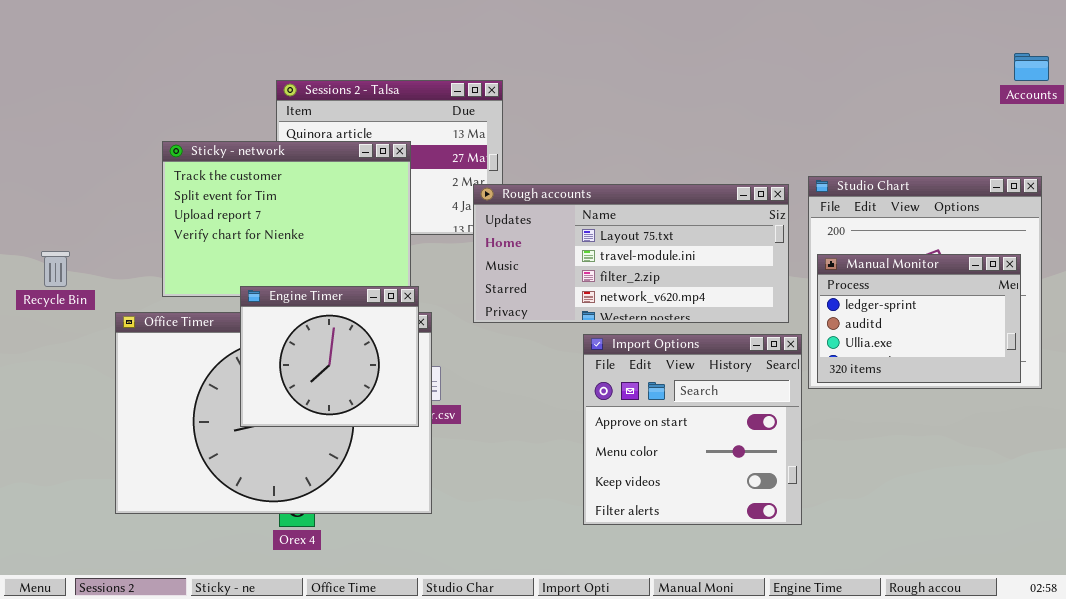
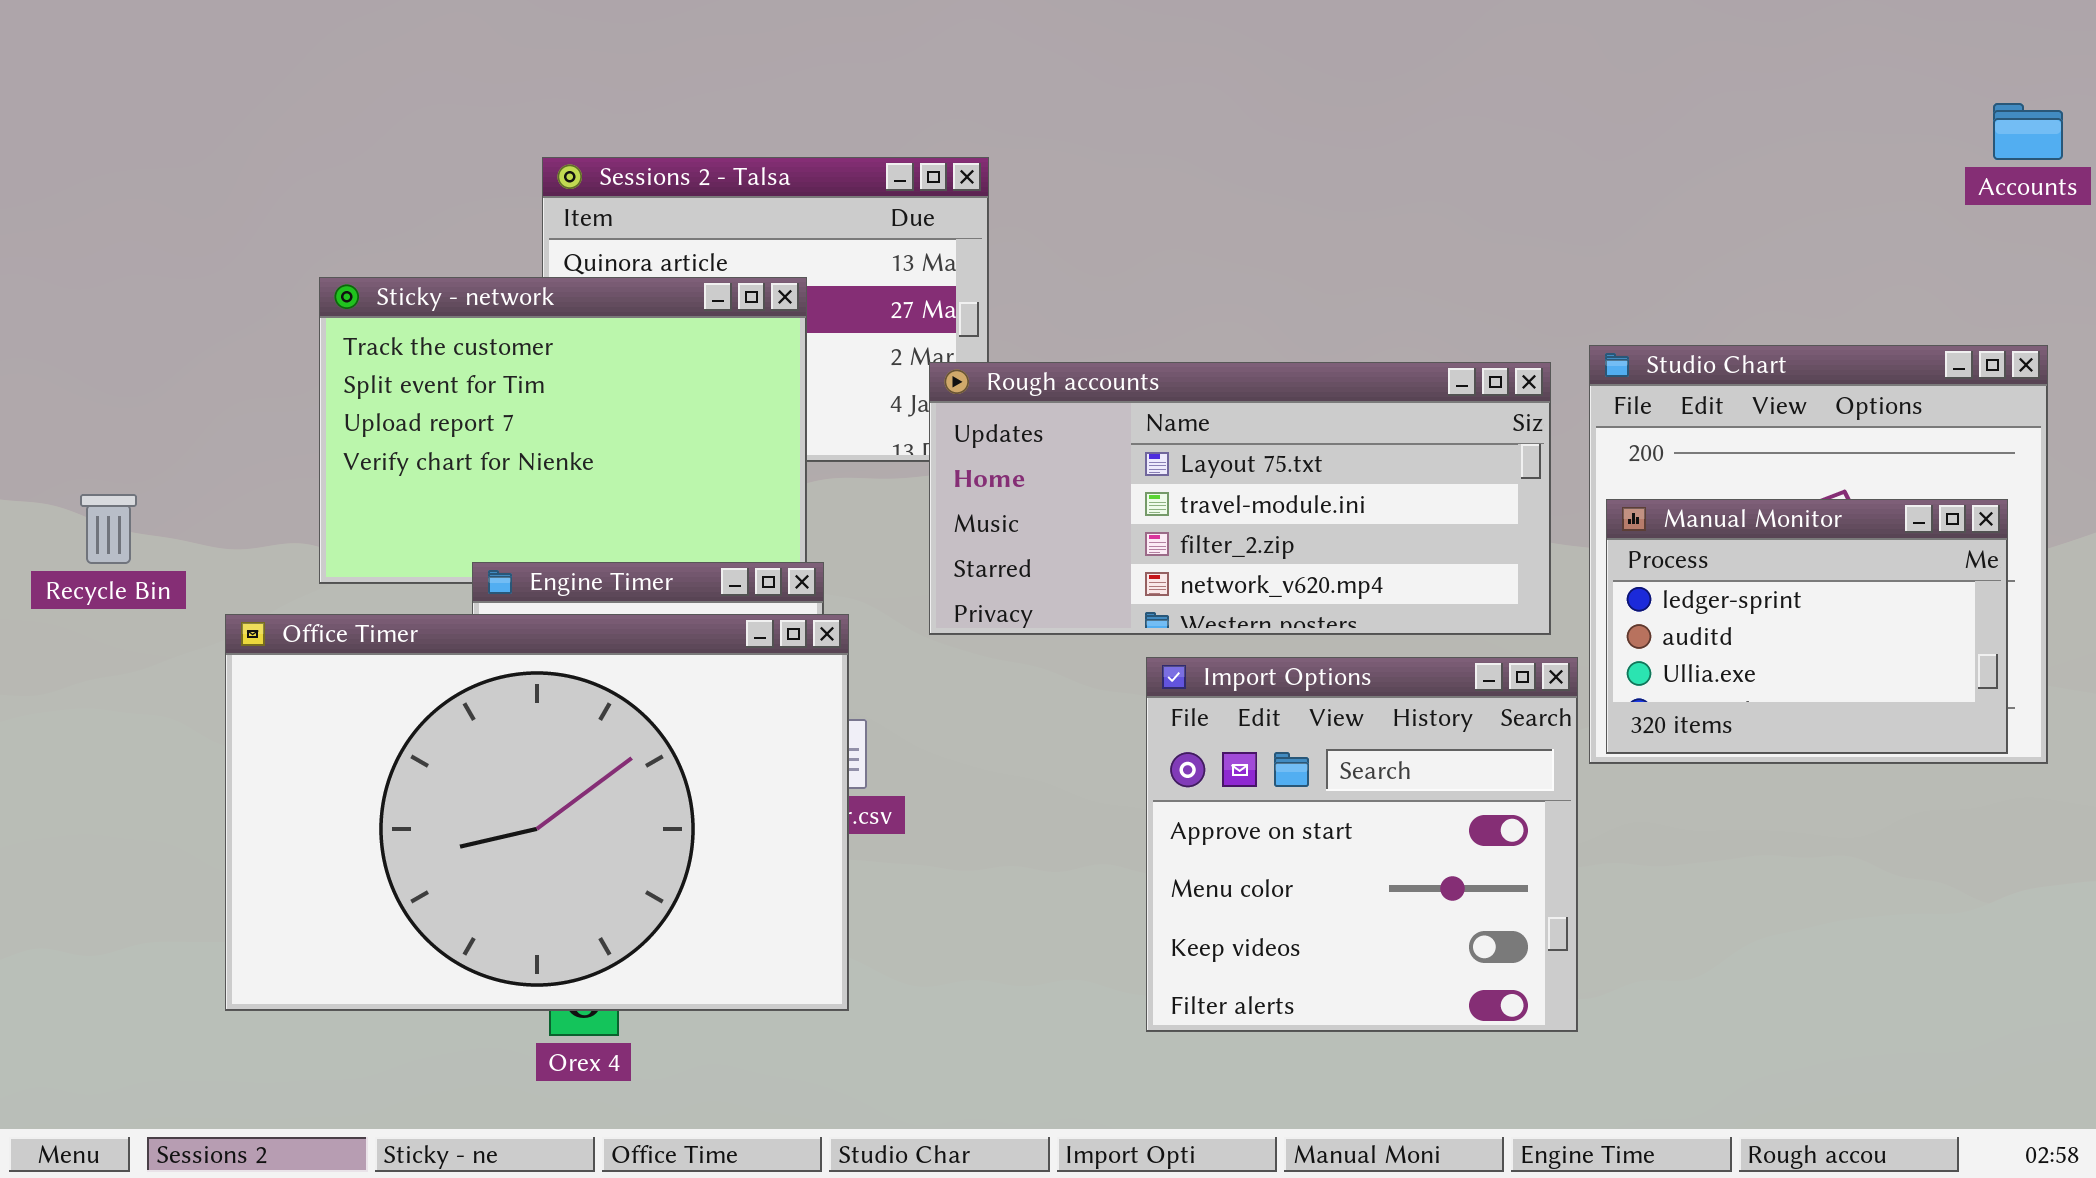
Office Timer: [115,312,432,514] -> [225,614,849,1011], raised

